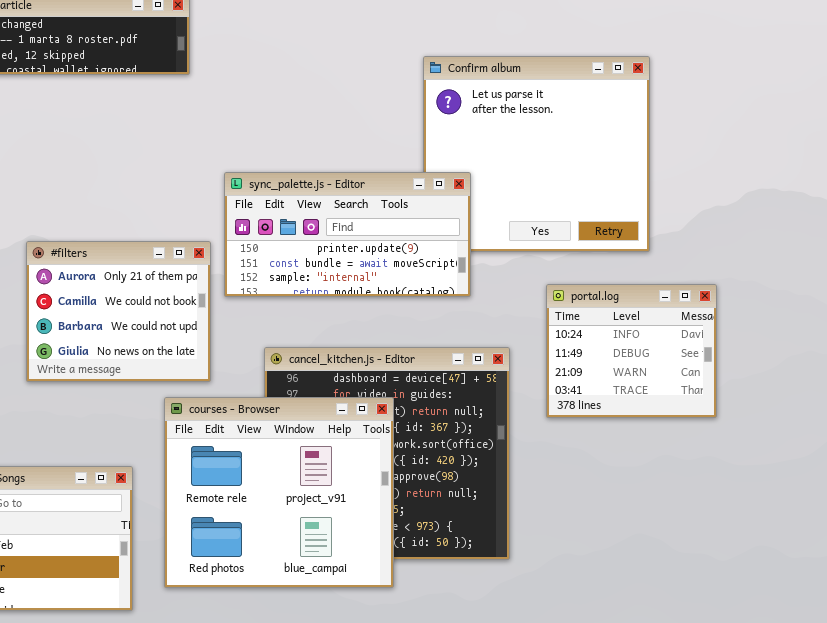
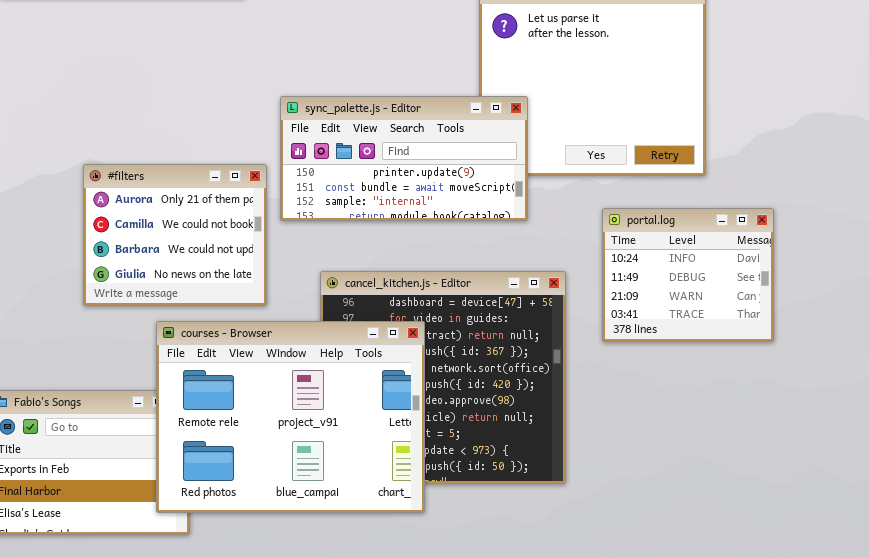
courses - Browser: [164,397,394,588] -> [156,321,425,513], moved, resized

